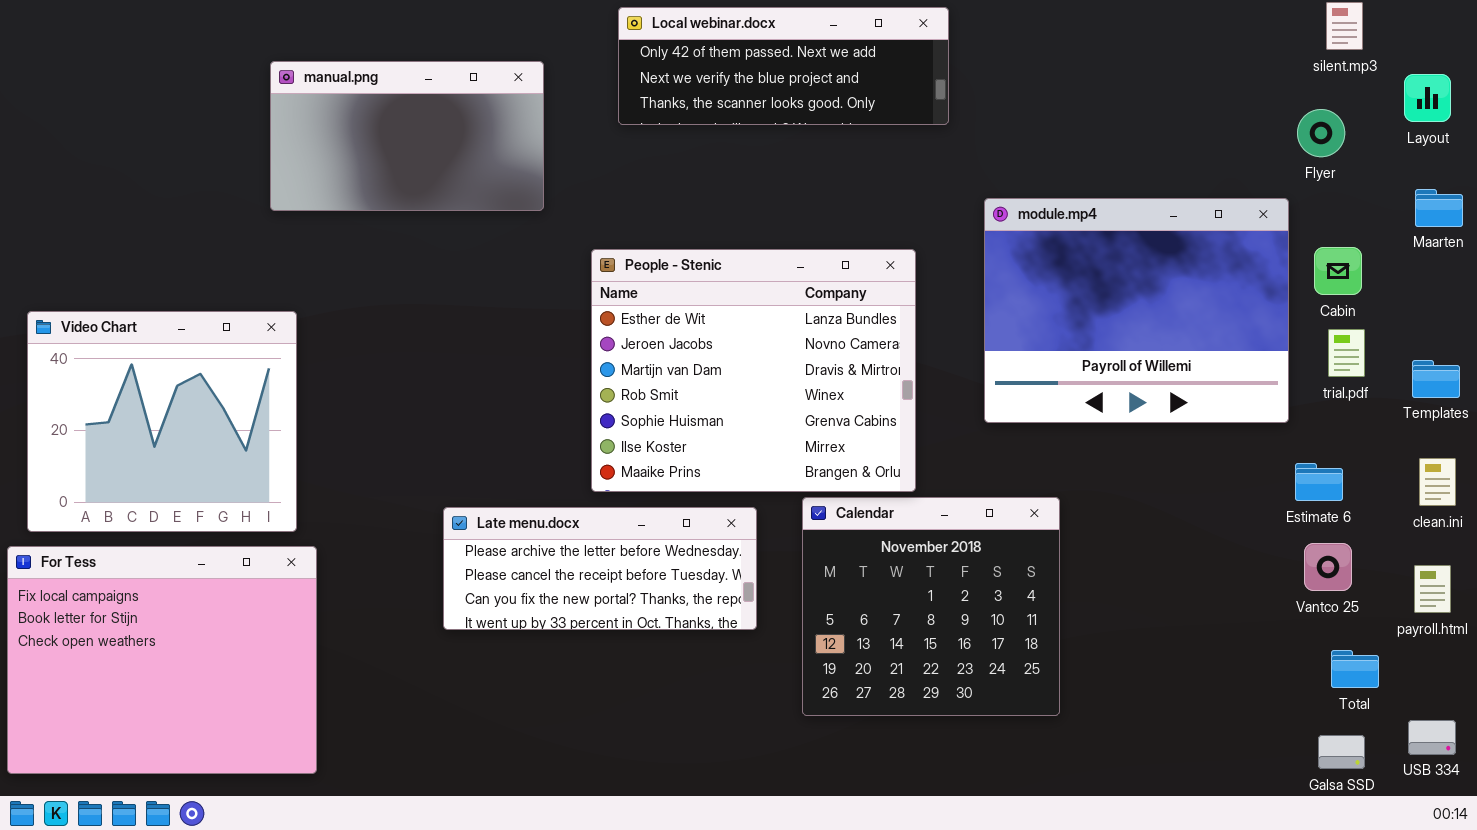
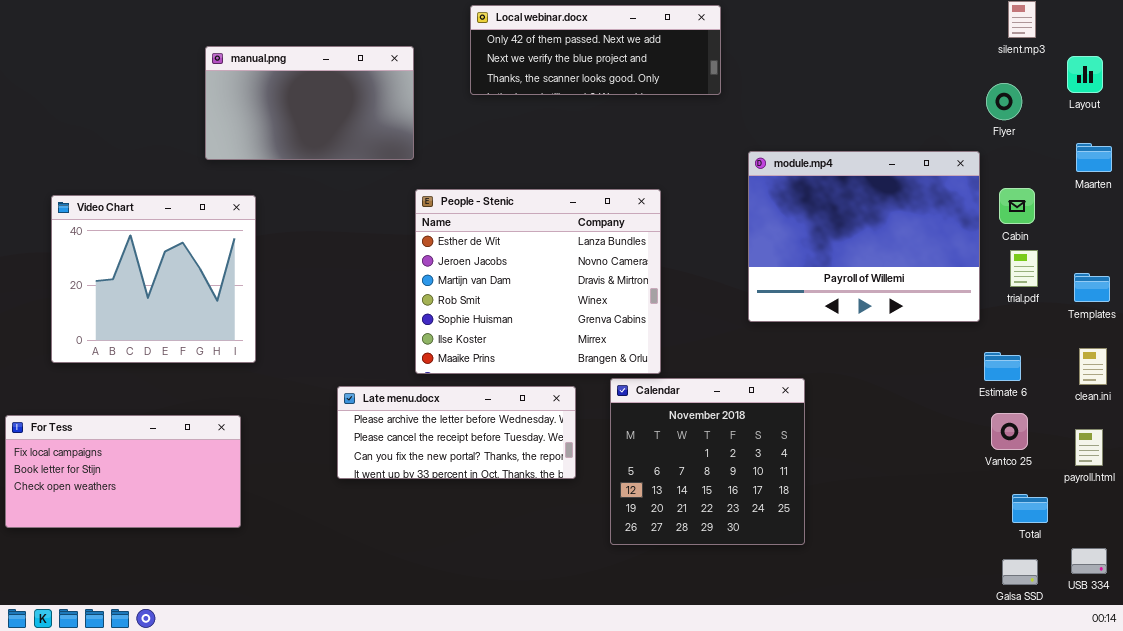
People - Stenic: [591,249,916,492] -> [415,189,661,374], moved
Video Chart: [27,311,297,532] -> [51,195,256,363], moved
For Tess: [7,546,317,774] -> [5,415,241,528], resized

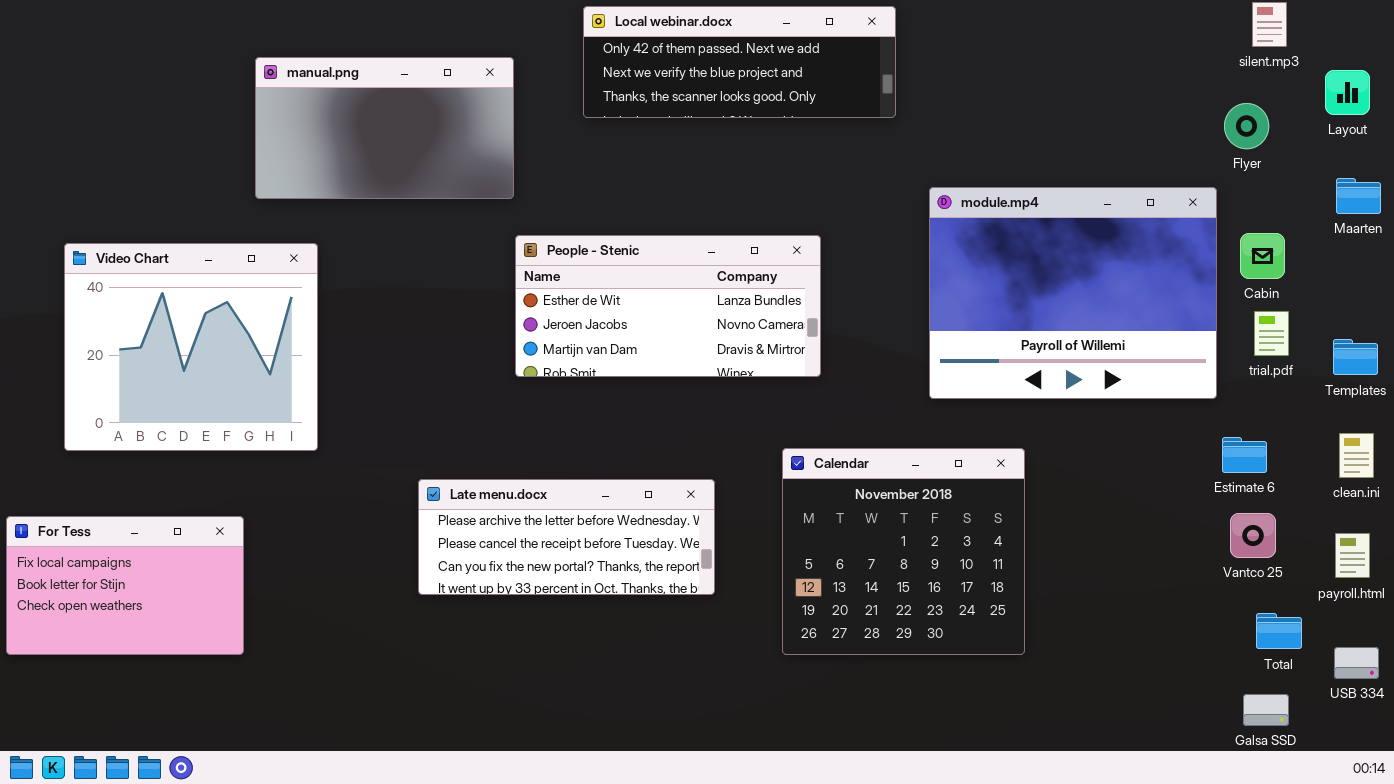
People - Stenic: [415,189,661,374] -> [515,235,821,377], resized
Calendar: [610,378,805,545] -> [782,448,1025,655], moved
For Tess: [5,415,241,528] -> [6,516,244,655], resized
USB 334: [1071,548,1107,574] -> [1334,647,1379,679], moved

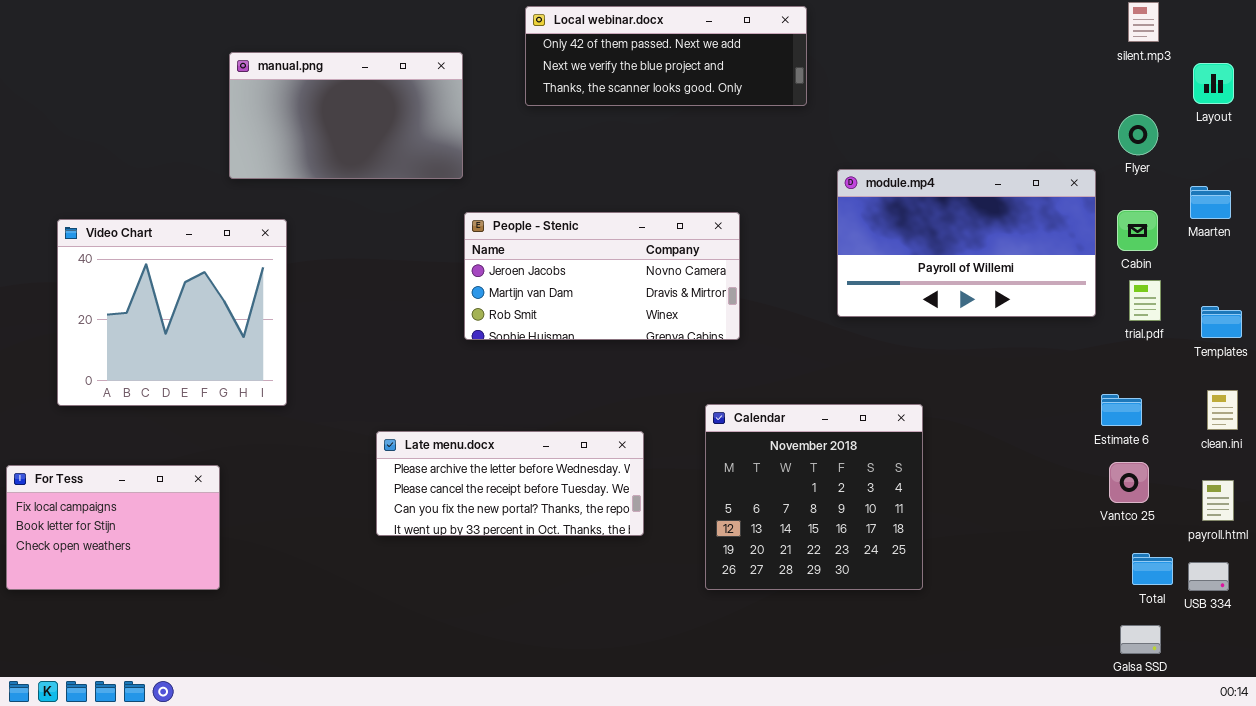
Flyer: [1224,103,1269,149] -> [1118,114,1158,155], moved
Maarten: [1336,178,1381,214] -> [1190,186,1231,219], moved
module.mp4: [929,187,1217,399] -> [837,169,1096,317], resized
People - Stenic: [515,235,821,377] -> [464,212,740,340], scrolled down 1 row
USB 334: [1334,647,1379,679] -> [1188,562,1229,591], moved

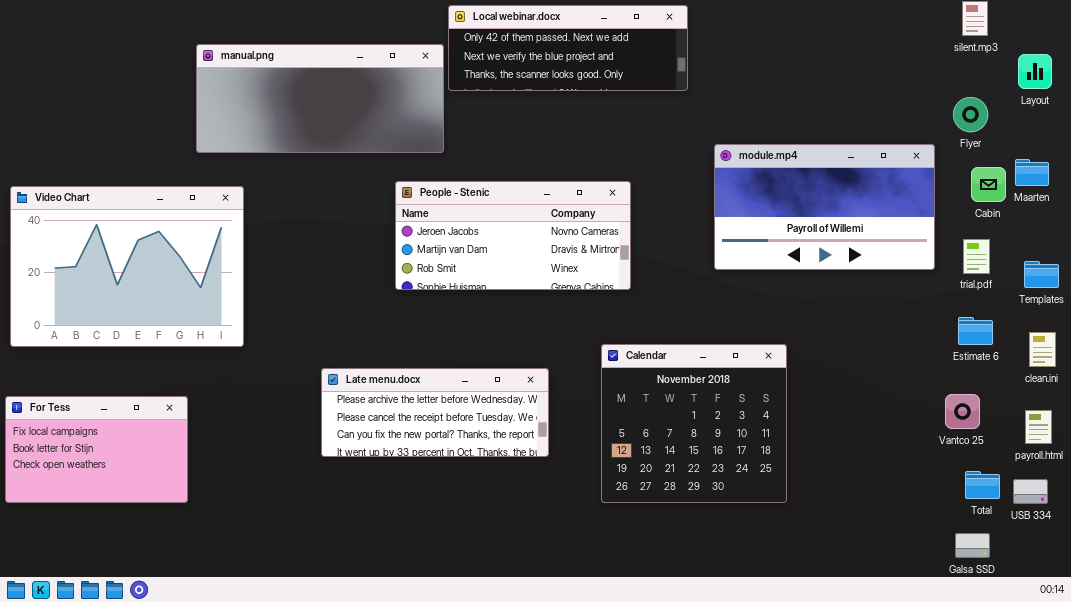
manual.png: [229,52,463,179] -> [196,44,444,153], resized
Cabin: [1117,210,1158,251] -> [971,167,1006,202], moved
Video Chart: [57,219,287,406] -> [10,186,244,347], resized
Estimate 6: [1101,394,1142,426] -> [958,317,993,345], moved

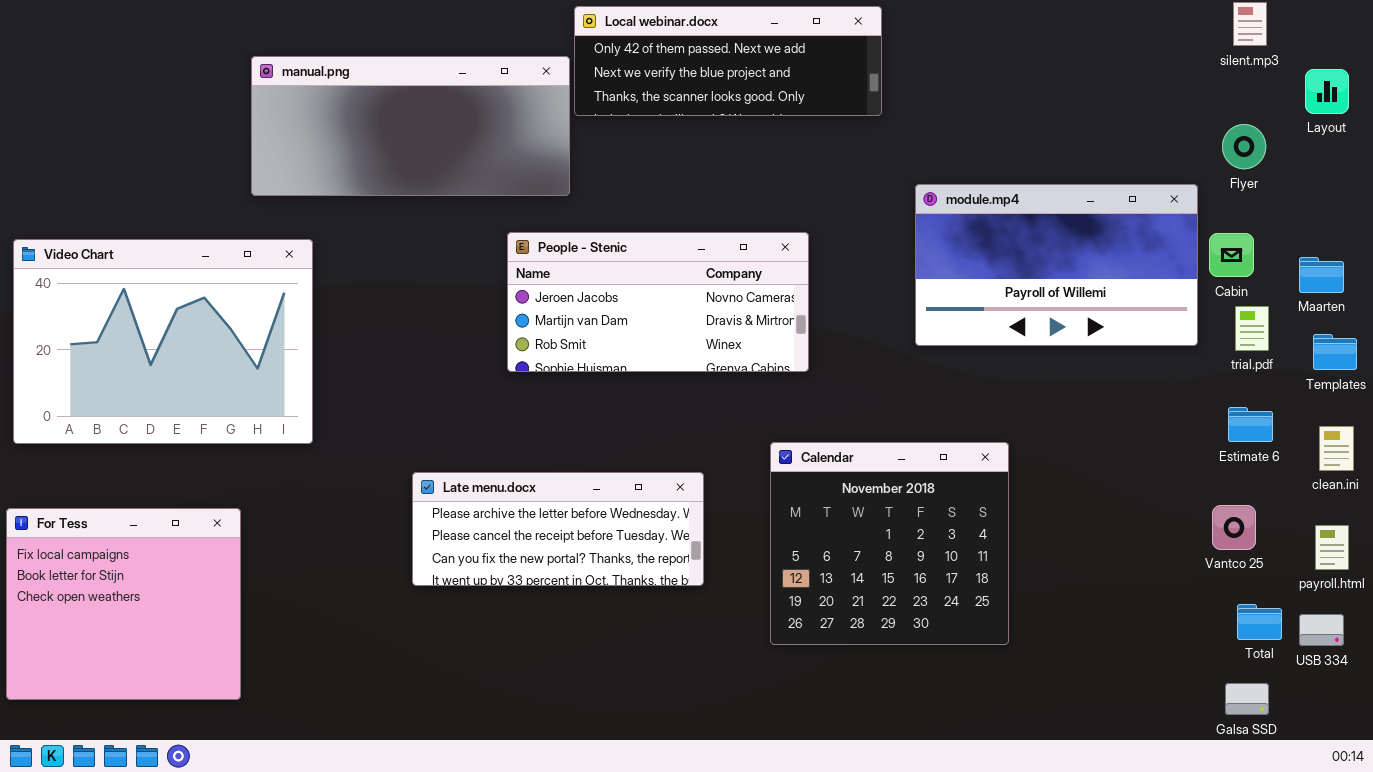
Maarten: [1015,159,1049,186] -> [1299,257,1344,293], moved
Cabin: [971,167,1006,202] -> [1209,233,1254,277], moved
For Tess: [5,396,188,503] -> [6,508,241,700], resized

